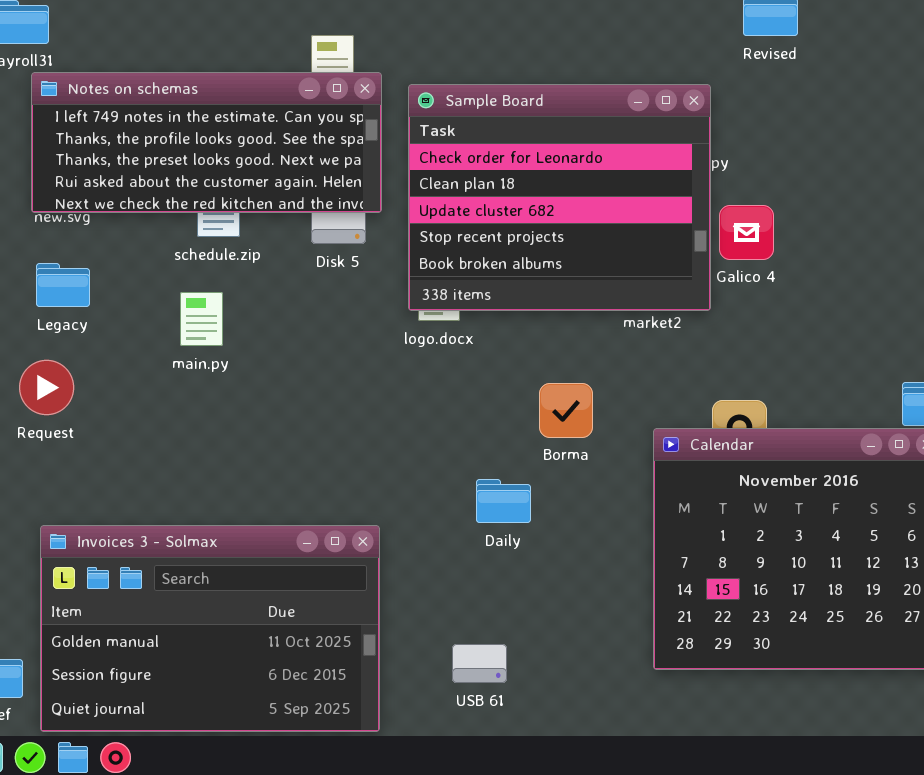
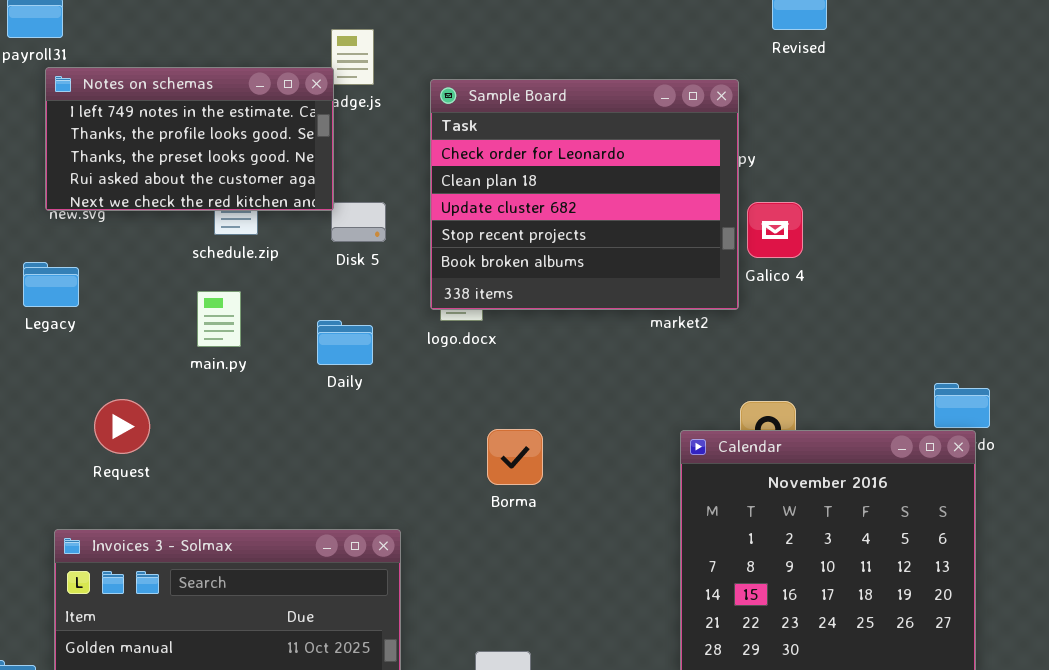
Notes on schemas: [31,72,382,213] -> [45,67,334,211], resized
Legacy: [36,263,90,307] -> [23,262,79,307], moved
Request: [19,360,74,415] -> [94,399,150,454], moved
Borma: [539,383,593,438] -> [487,429,543,485], moved
Daily: [476,479,531,523] -> [317,320,373,365], moved

